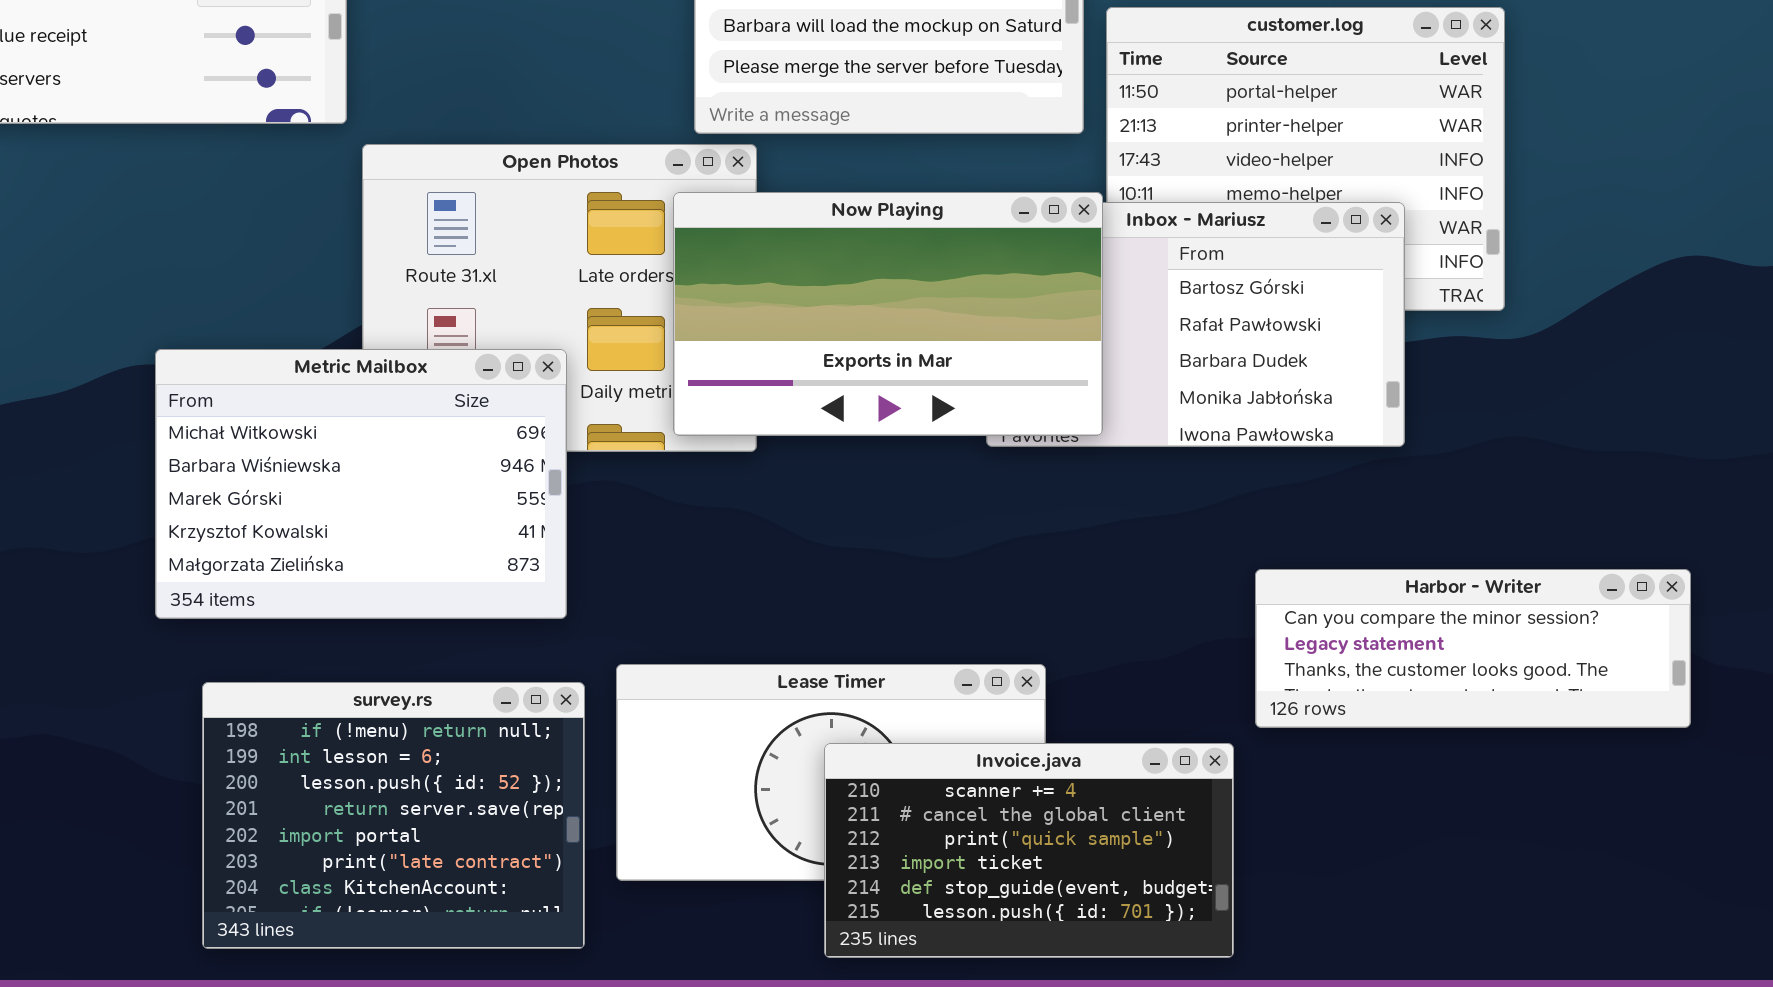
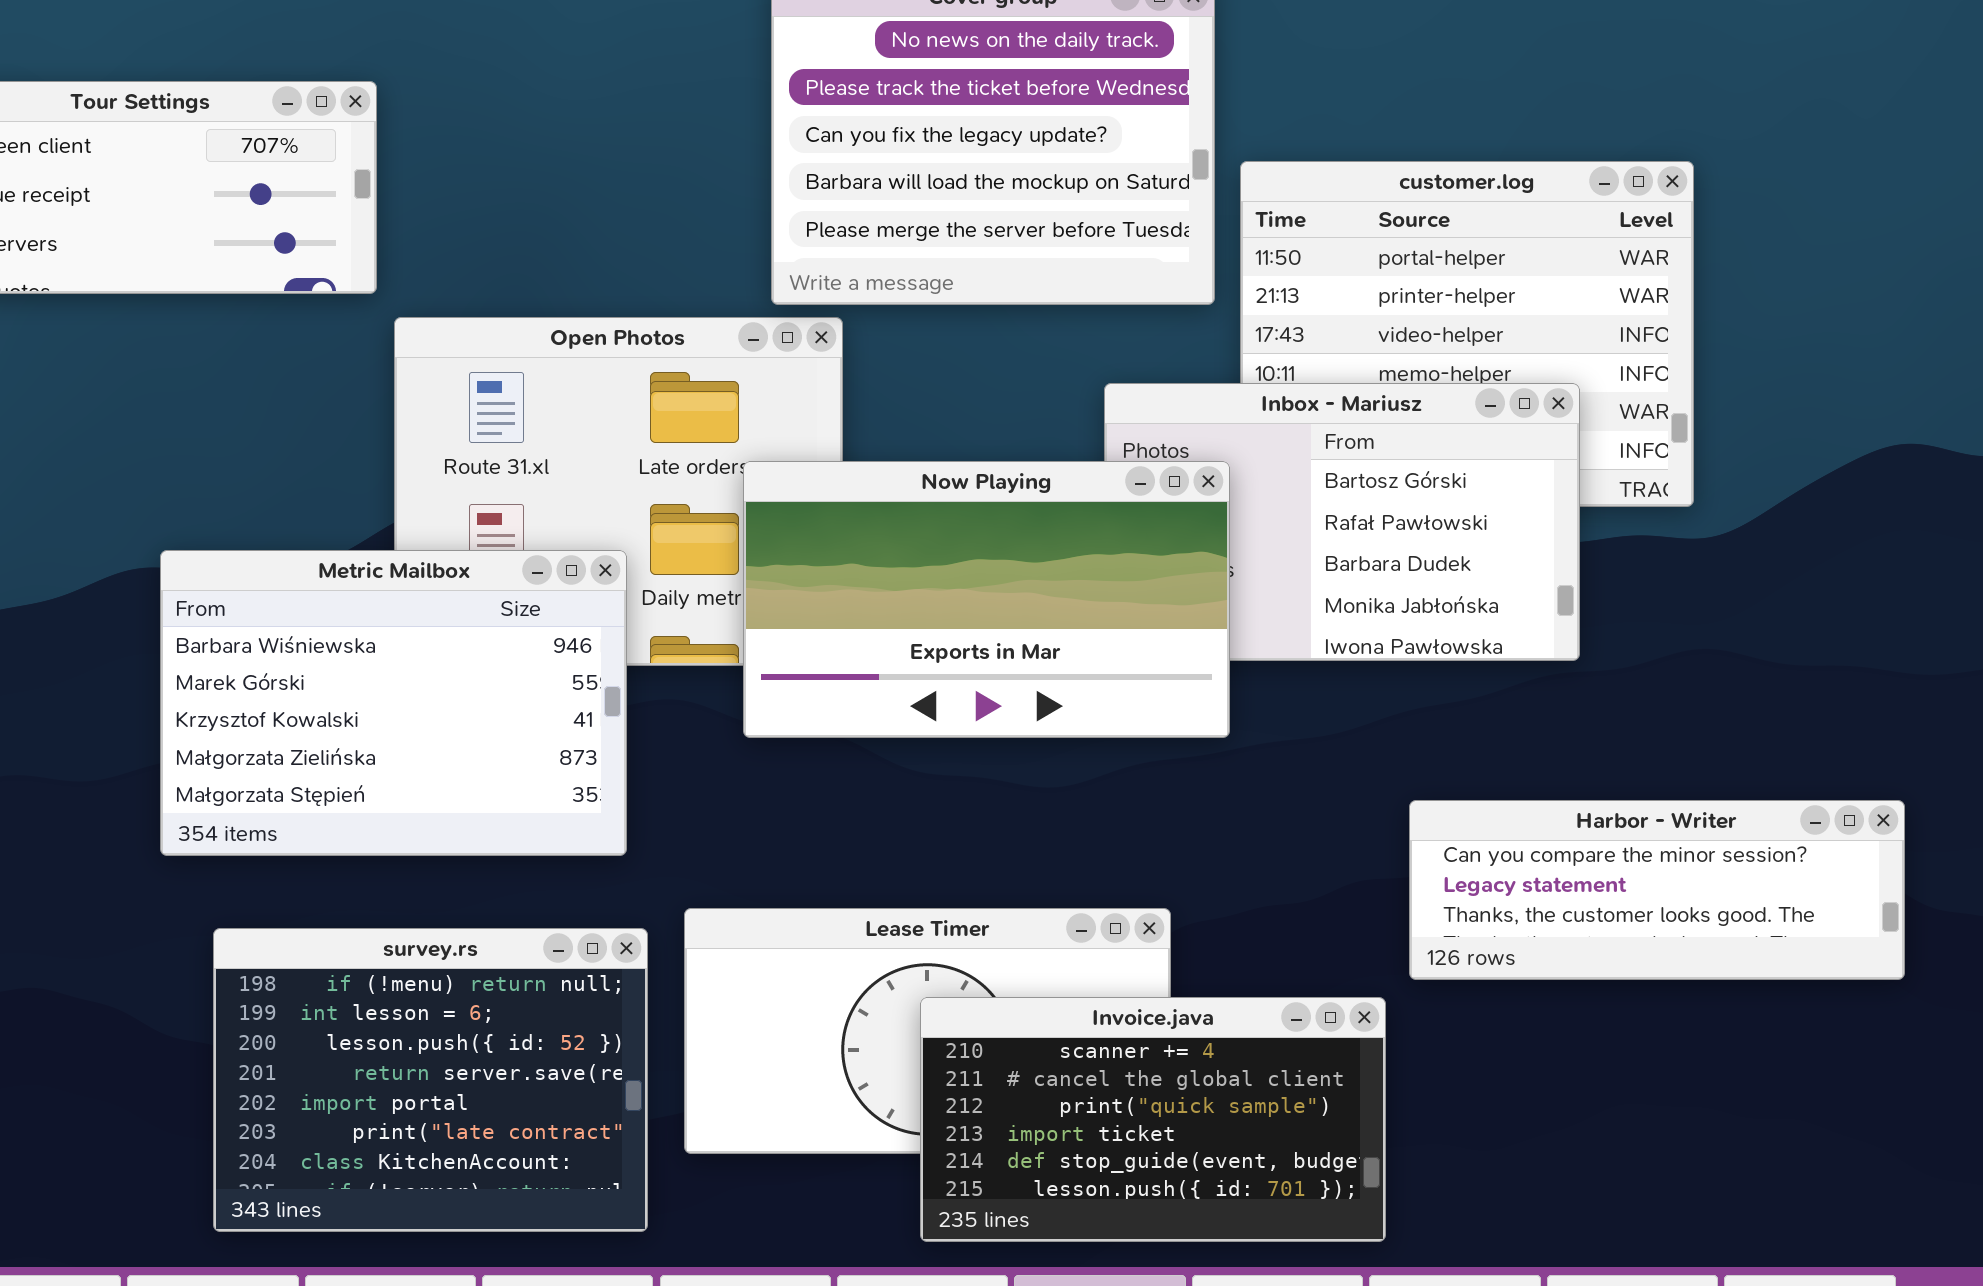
Now Playing: [673,192,1103,436] -> [743,461,1230,738], moved
Metric Mailbox: [155,349,567,619] -> [160,550,627,856], scrolled down 1 row

